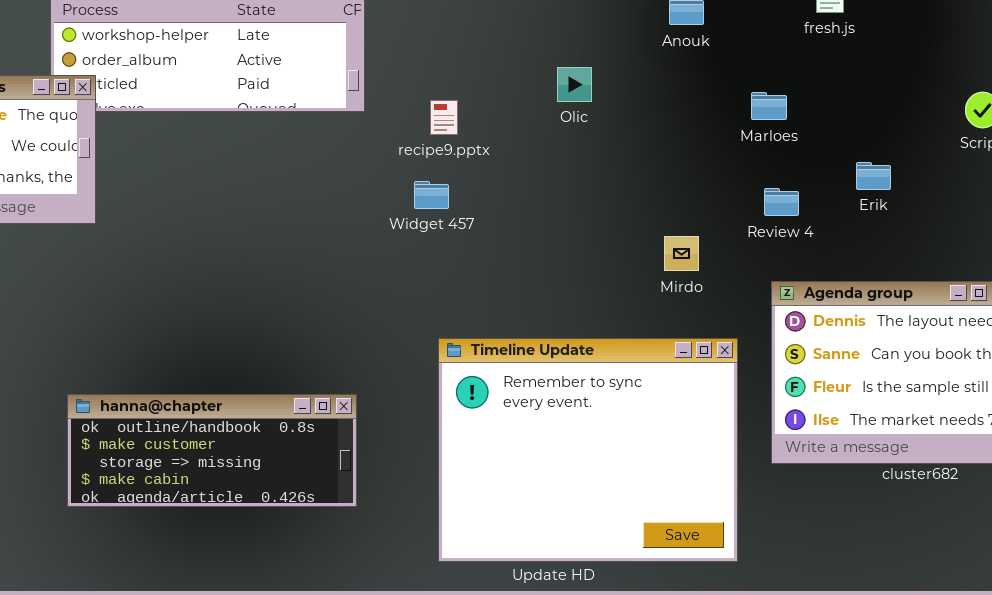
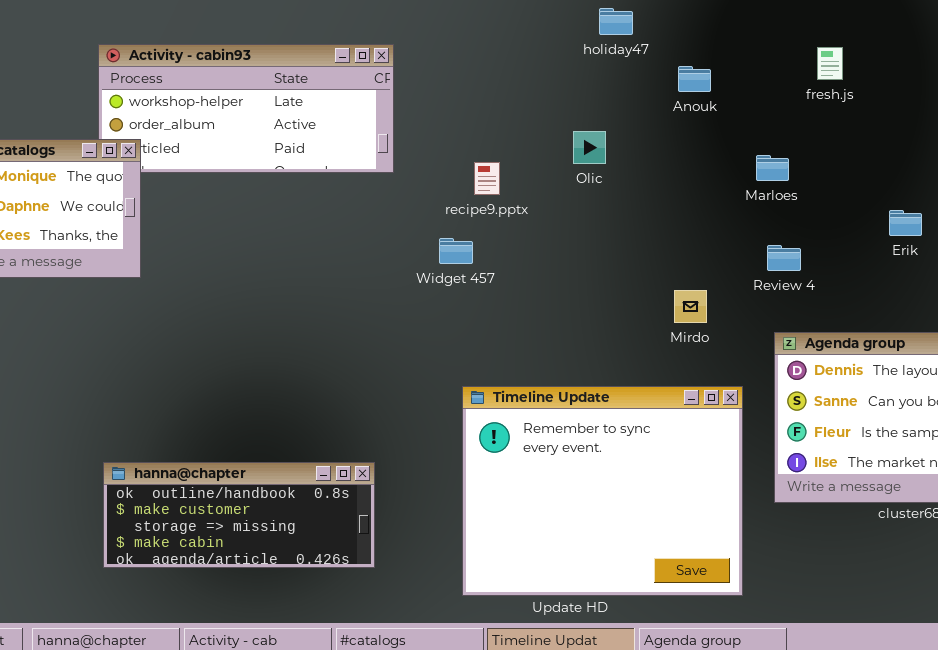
recipe9.pptx: [430,100,458,135] -> [474,162,500,195], moved
Erik: [856,162,891,190] -> [889,210,922,236], moved
hanna@chapter: [67,394,357,507] -> [103,462,375,568], moved

